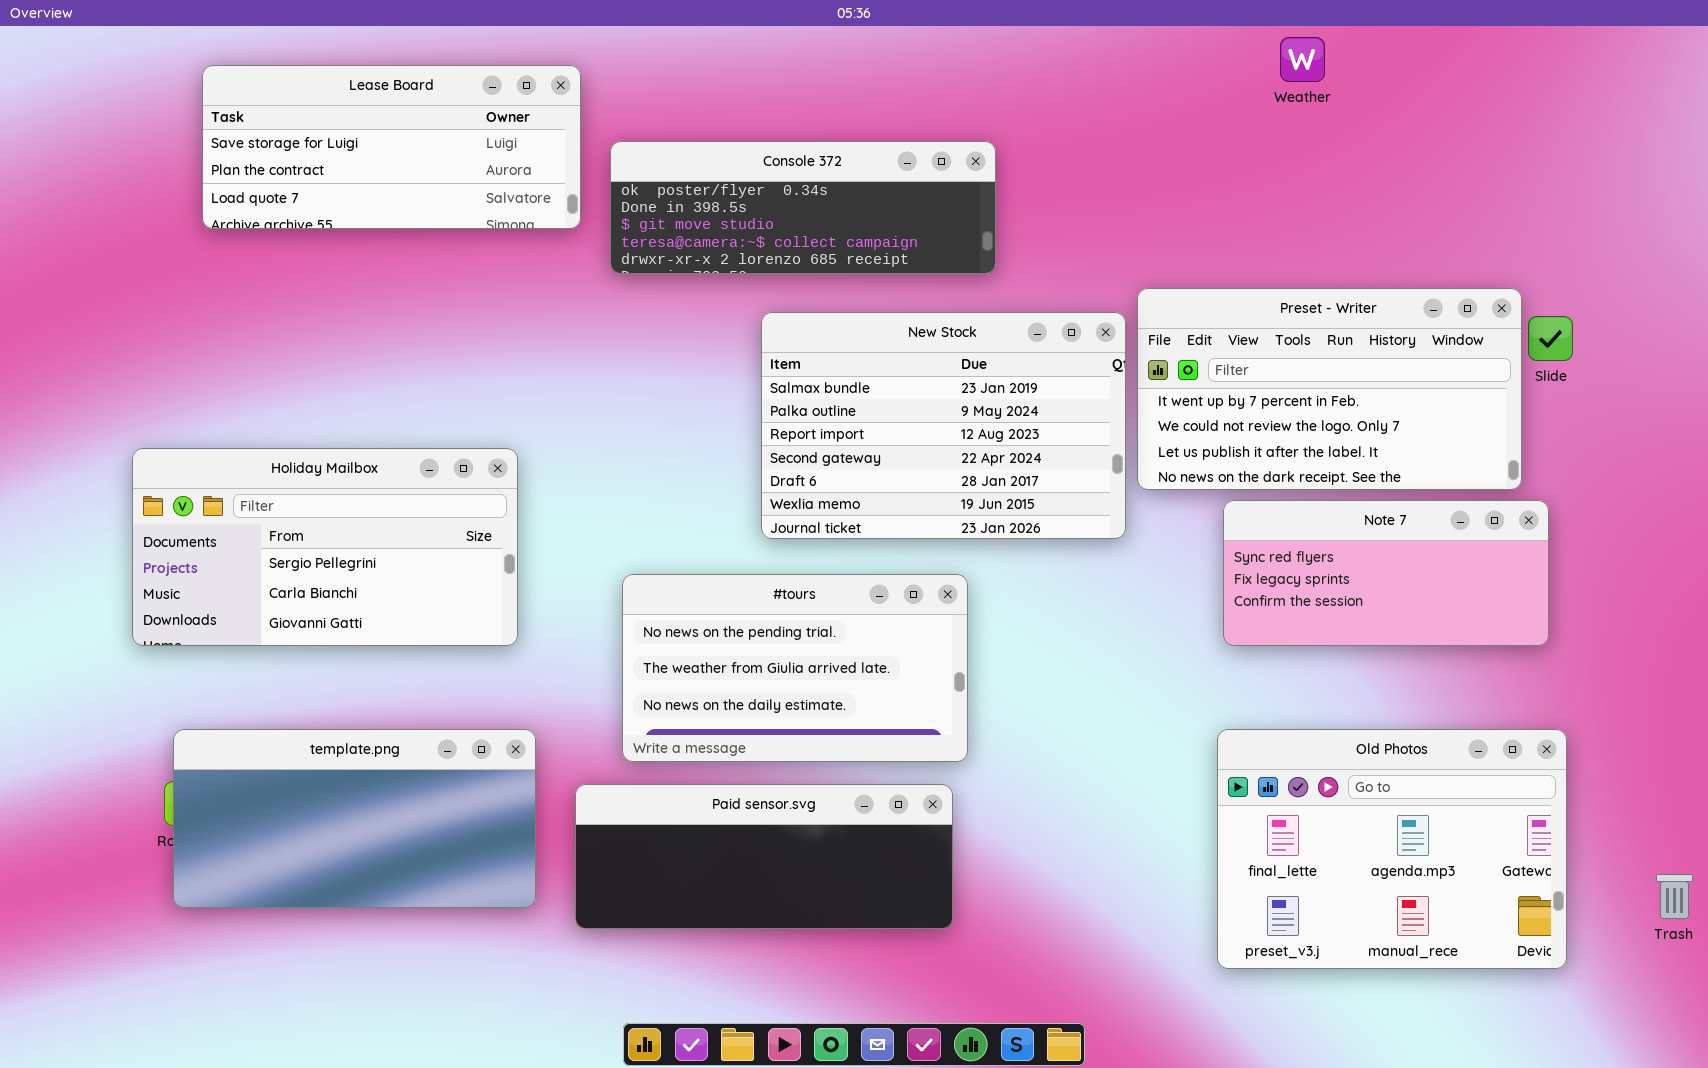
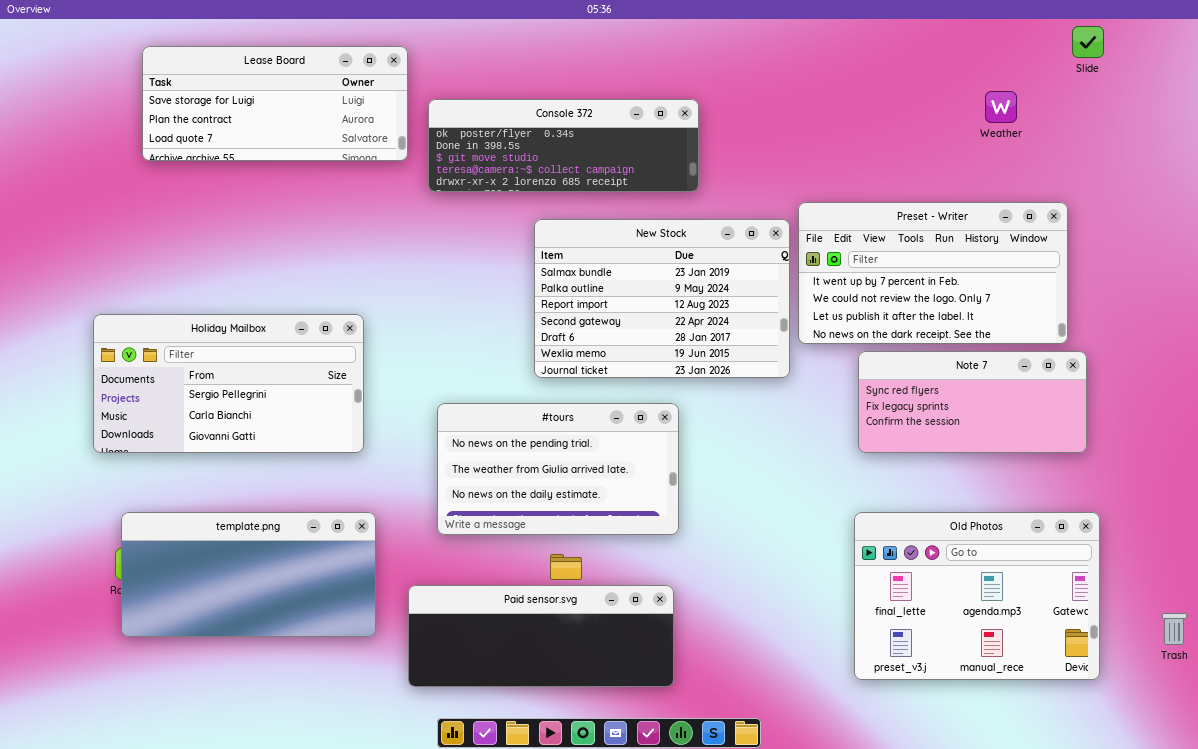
Weather: [1280,37,1325,82] -> [985,91,1017,123], moved
Slide: [1528,316,1573,361] -> [1072,26,1104,58], moved
Paid sensor.svg: [575,784,953,929] -> [408,585,674,687], moved

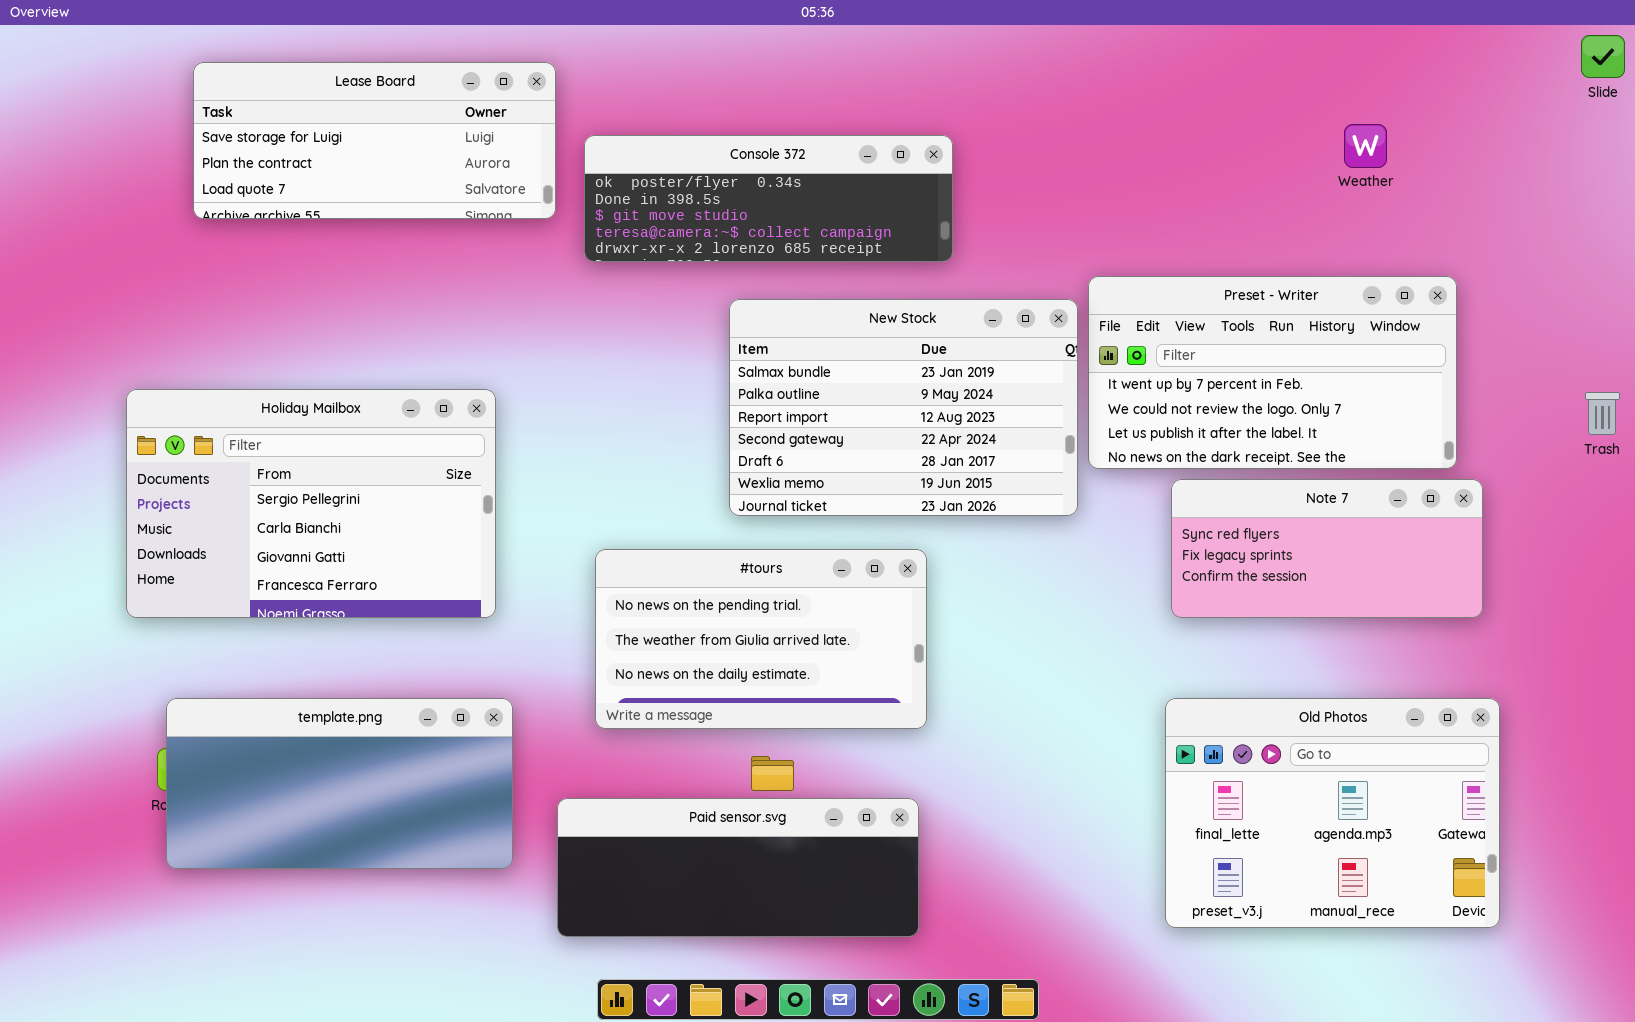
Slide: [1072,26,1104,58] -> [1581,35,1625,78], moved
Holiday Mailbox: [93,314,364,453] -> [126,389,496,618], resized
Trash: [1162,613,1187,645] -> [1585,392,1620,435], moved

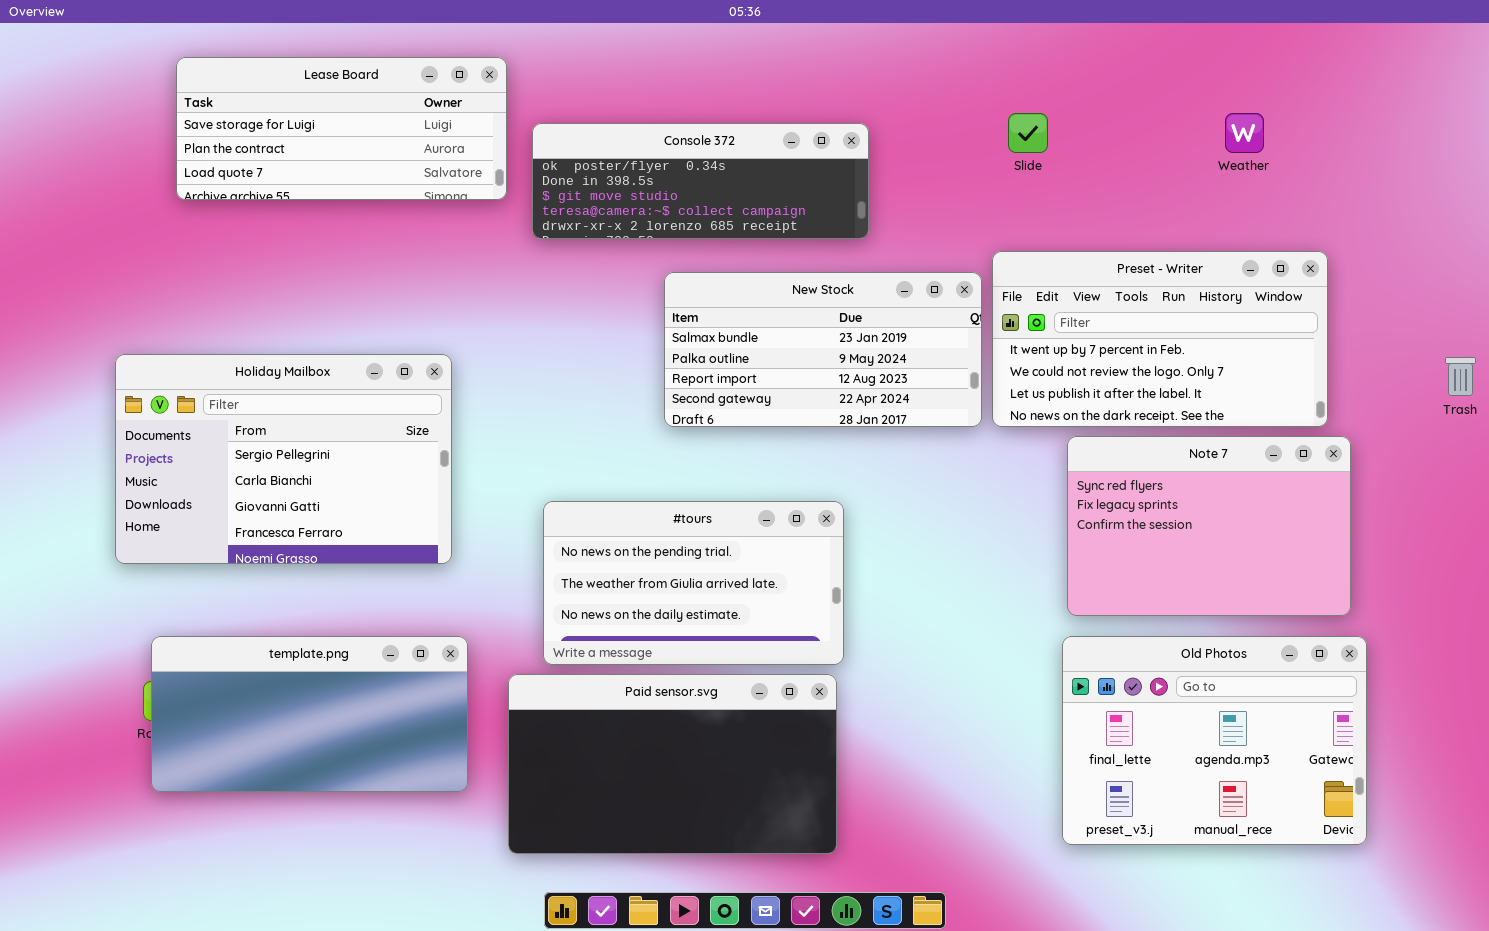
Slide: [1581,35,1625,78] -> [1008,113,1048,153], moved
New Stock: [729,299,1078,516] -> [664,272,982,427], resized
Note 7: [1171,479,1483,618] -> [1067,436,1351,616], resized
Paid sensor.svg: [557,798,919,937] -> [508,674,837,854], resized

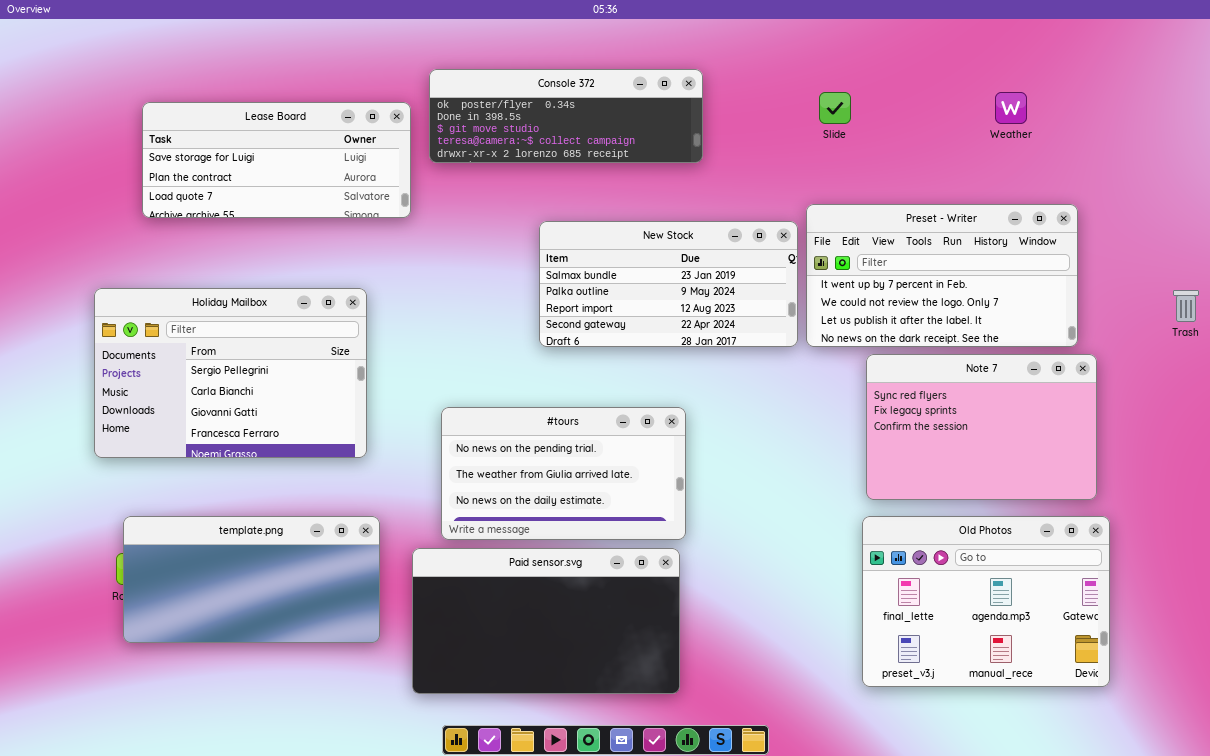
Lease Board: [176,57,507,200] -> [142,102,411,218], moved
Console 372: [532,123,869,239] -> [429,69,703,163], moved

